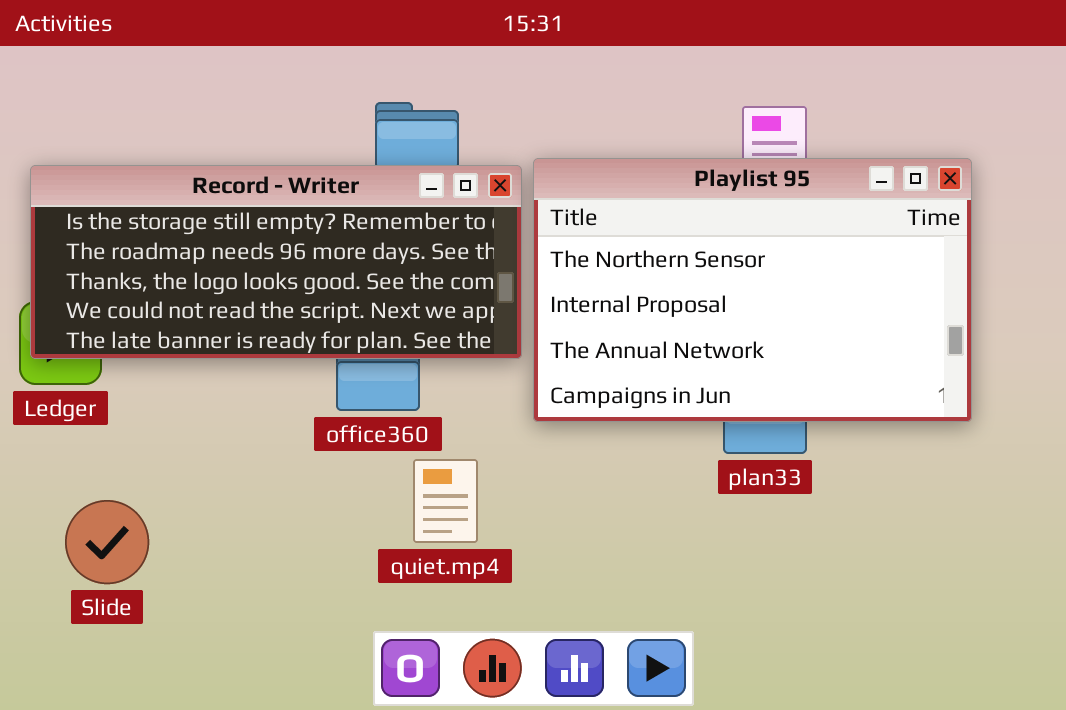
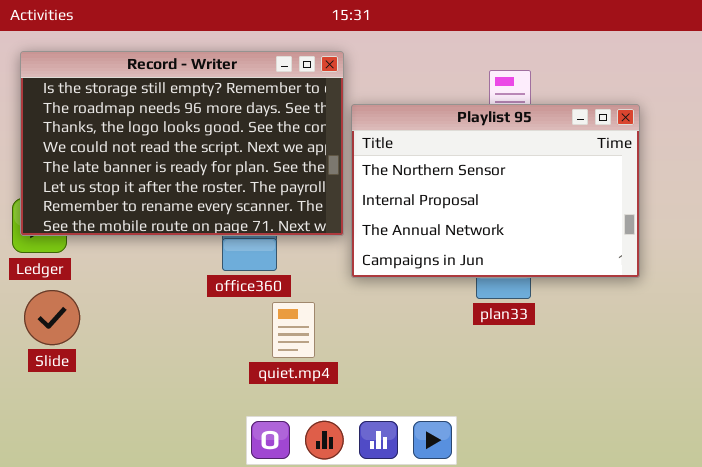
Record - Writer: [30,165,522,359] -> [20,51,344,236], resized
Slide: [65,500,149,584] -> [24,290,80,345], moved

